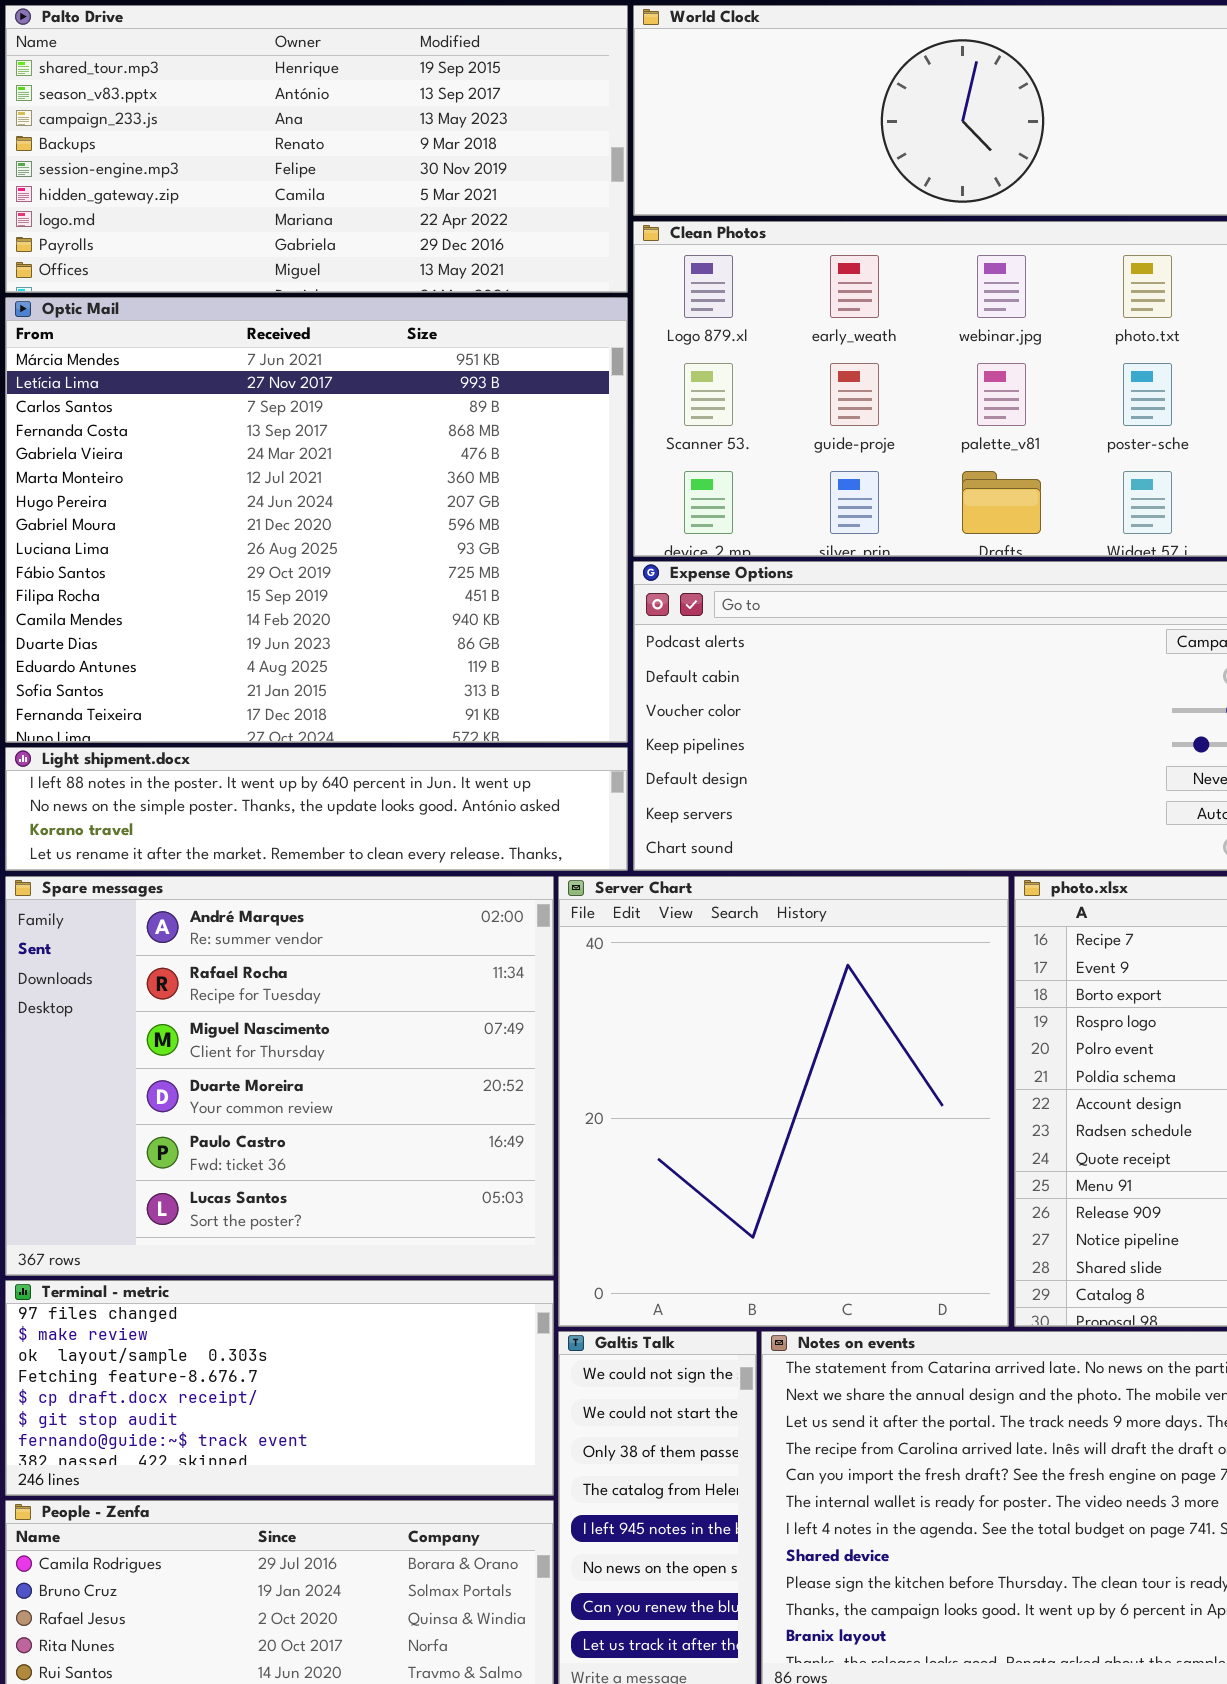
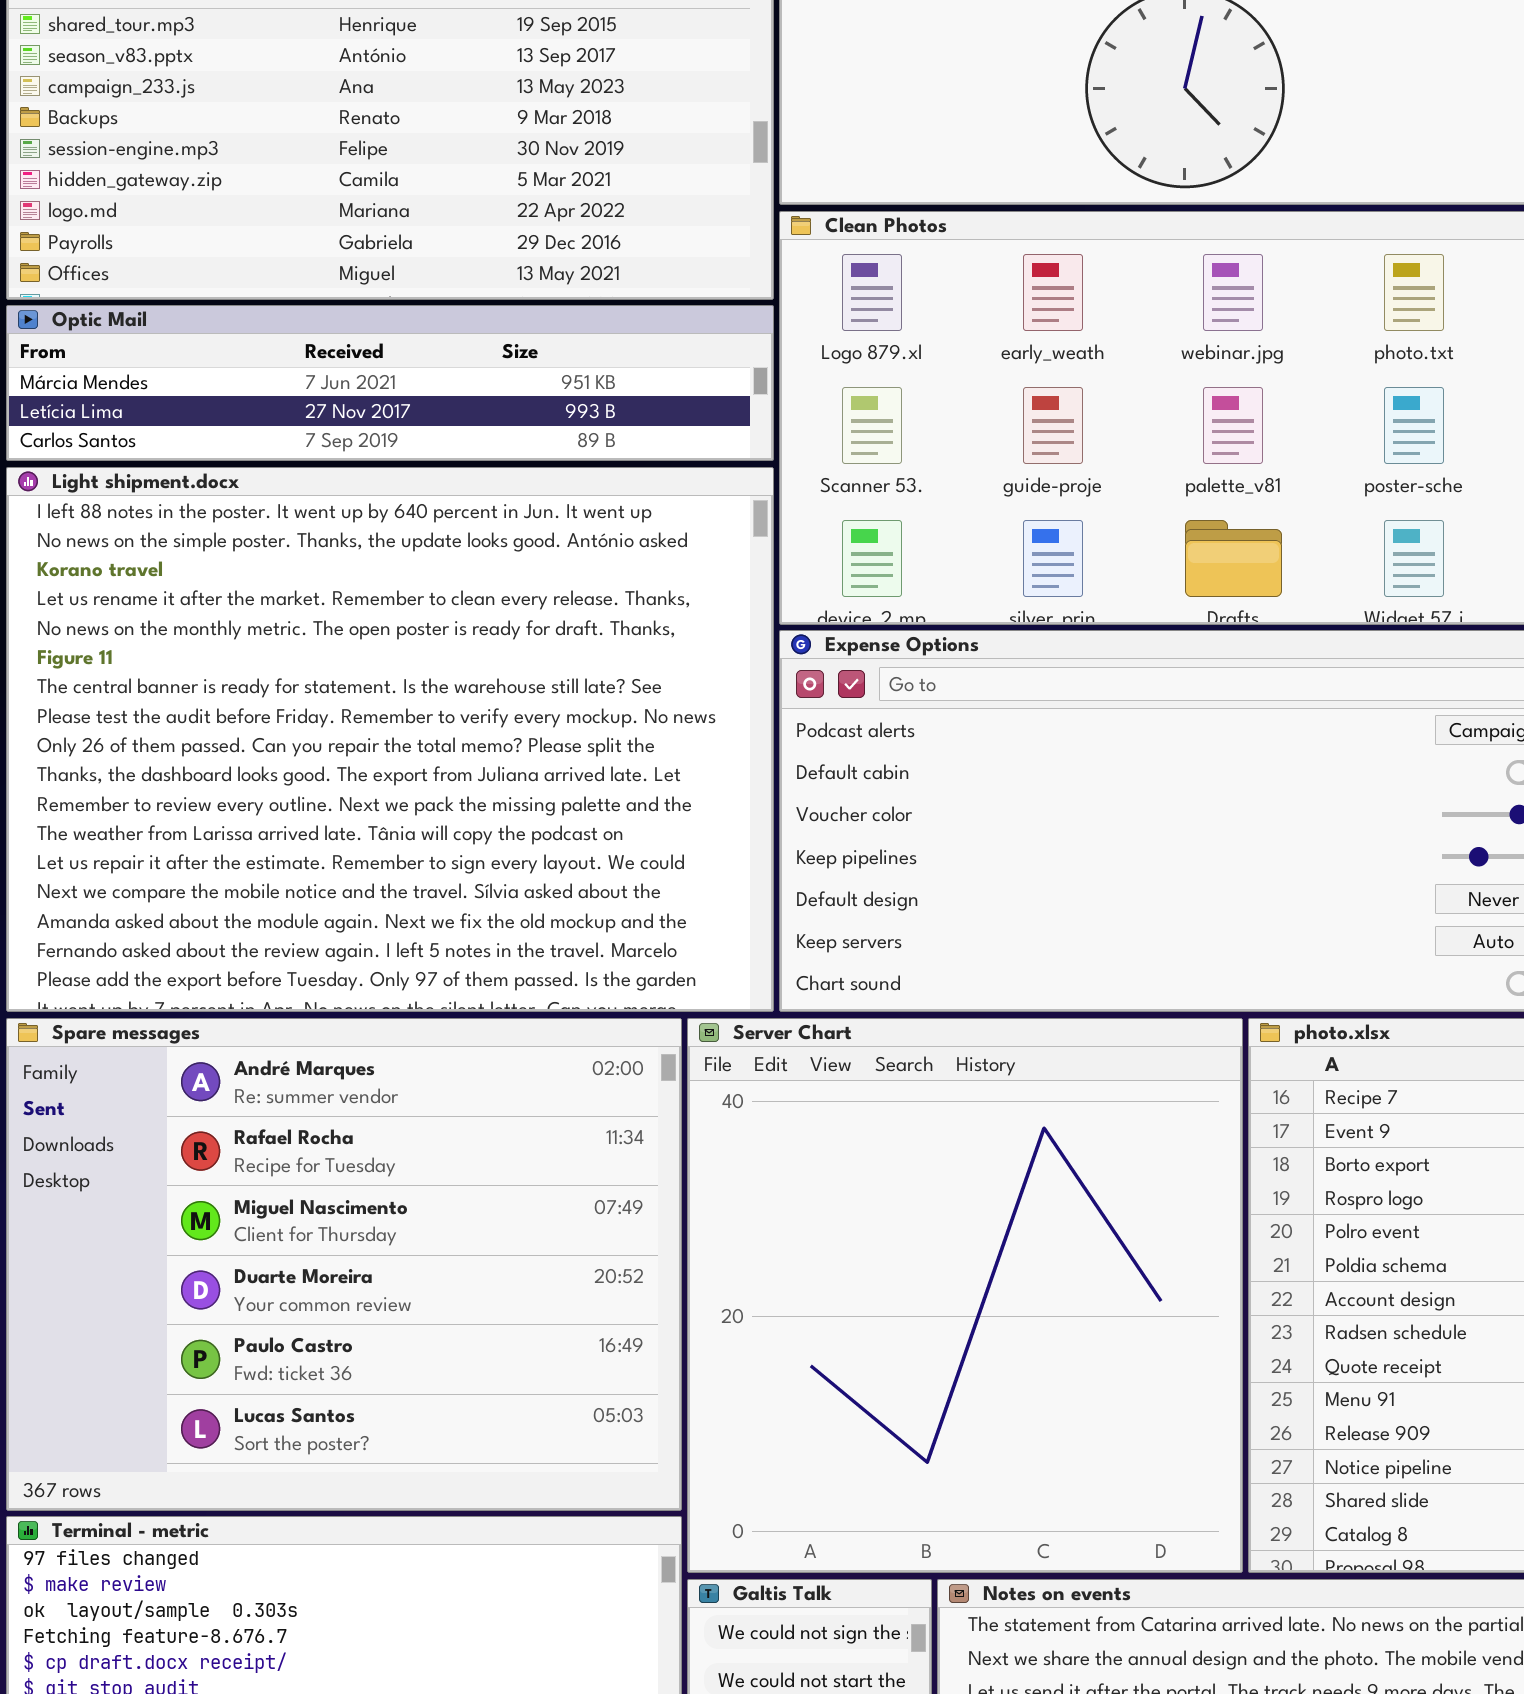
Optic Mail: [5,297,628,743] -> [6,305,774,461], resized
Light shipment.docx: [5,747,628,871] -> [6,467,774,1012], resized

